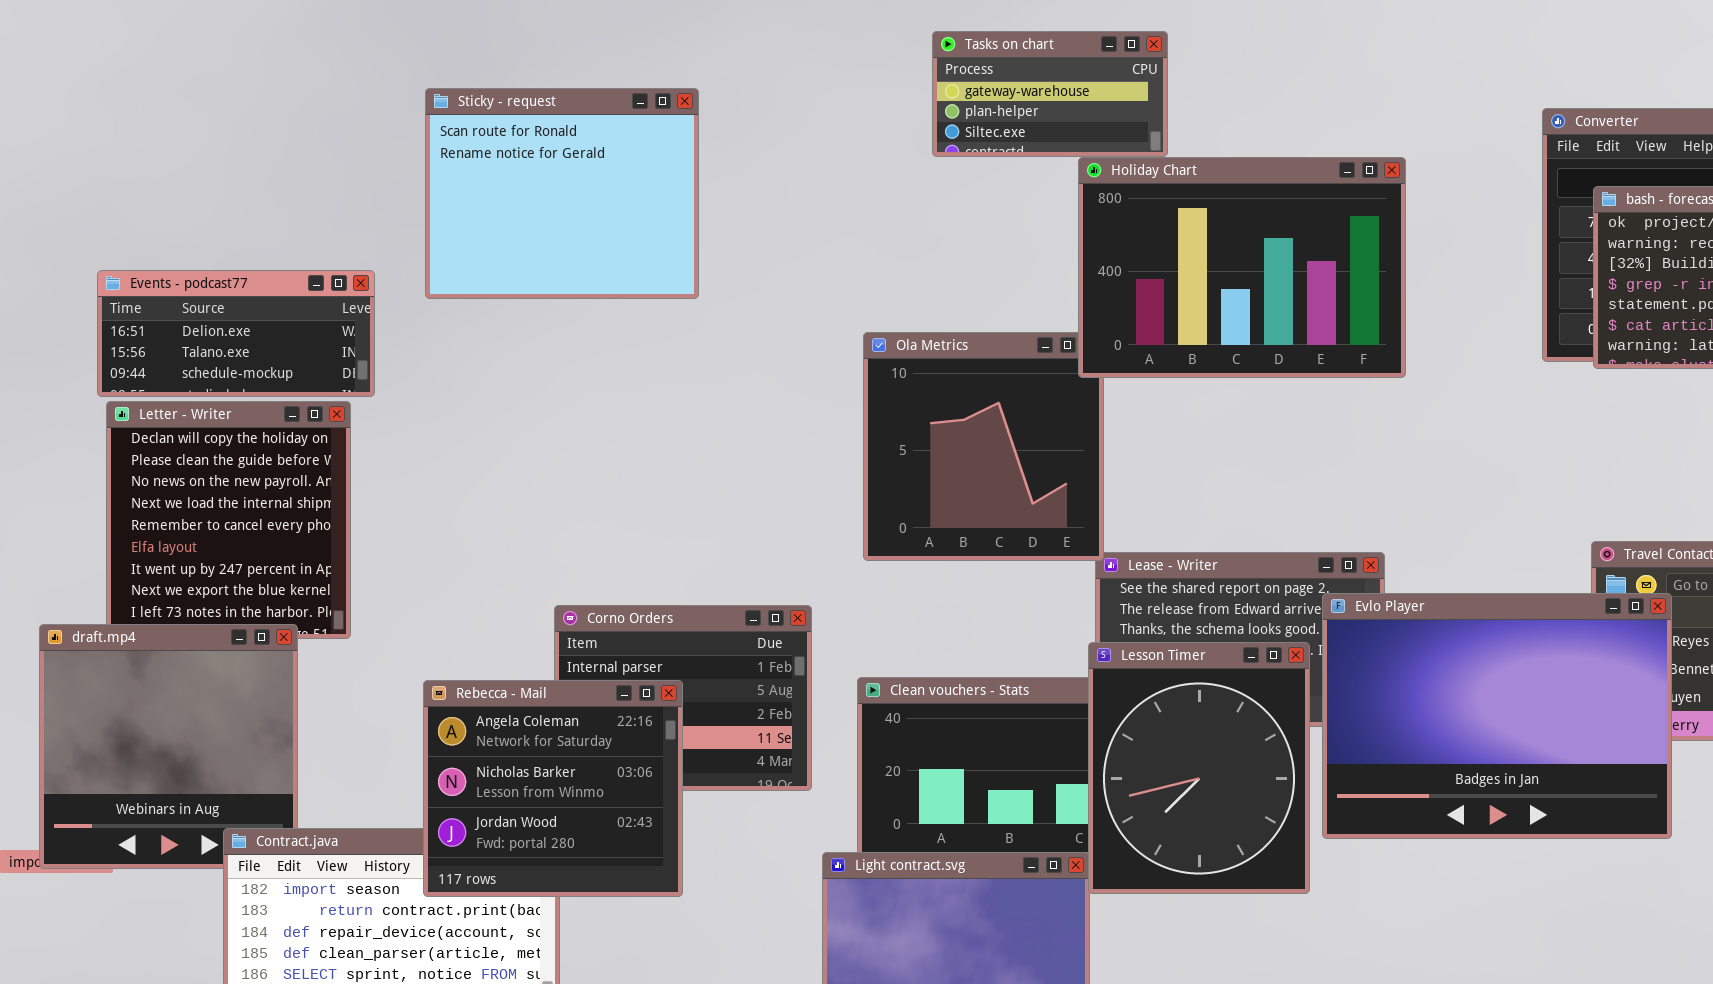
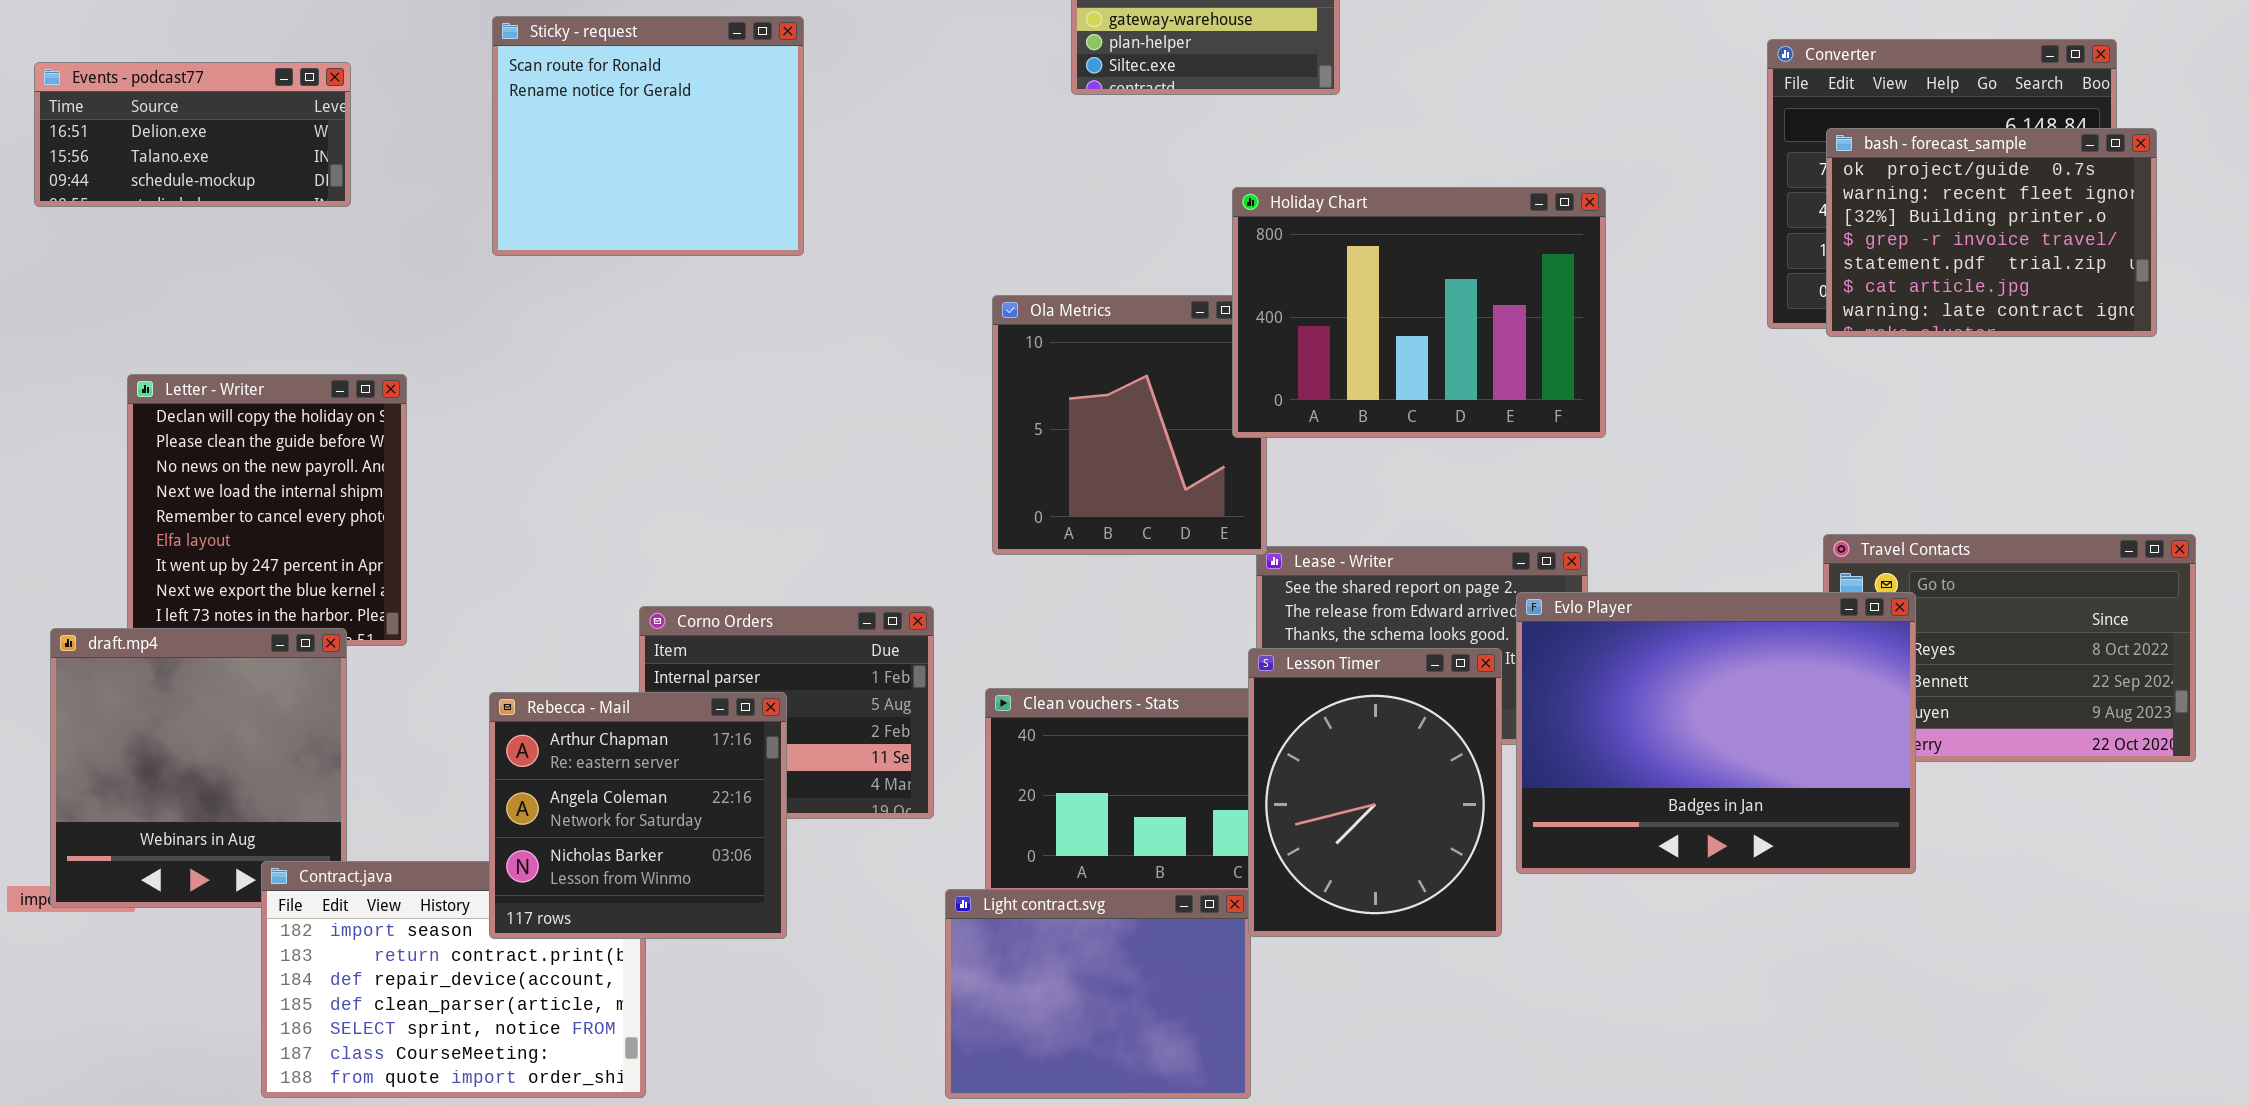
Holiday Chart: [1078,157,1406,378] -> [1232,187,1606,438], moved
Events - podcast77: [97,270,375,397] -> [34,62,351,207], moved
Rebecca - Mail: [423,680,683,897] -> [489,692,787,939], scrolled up 1 row

